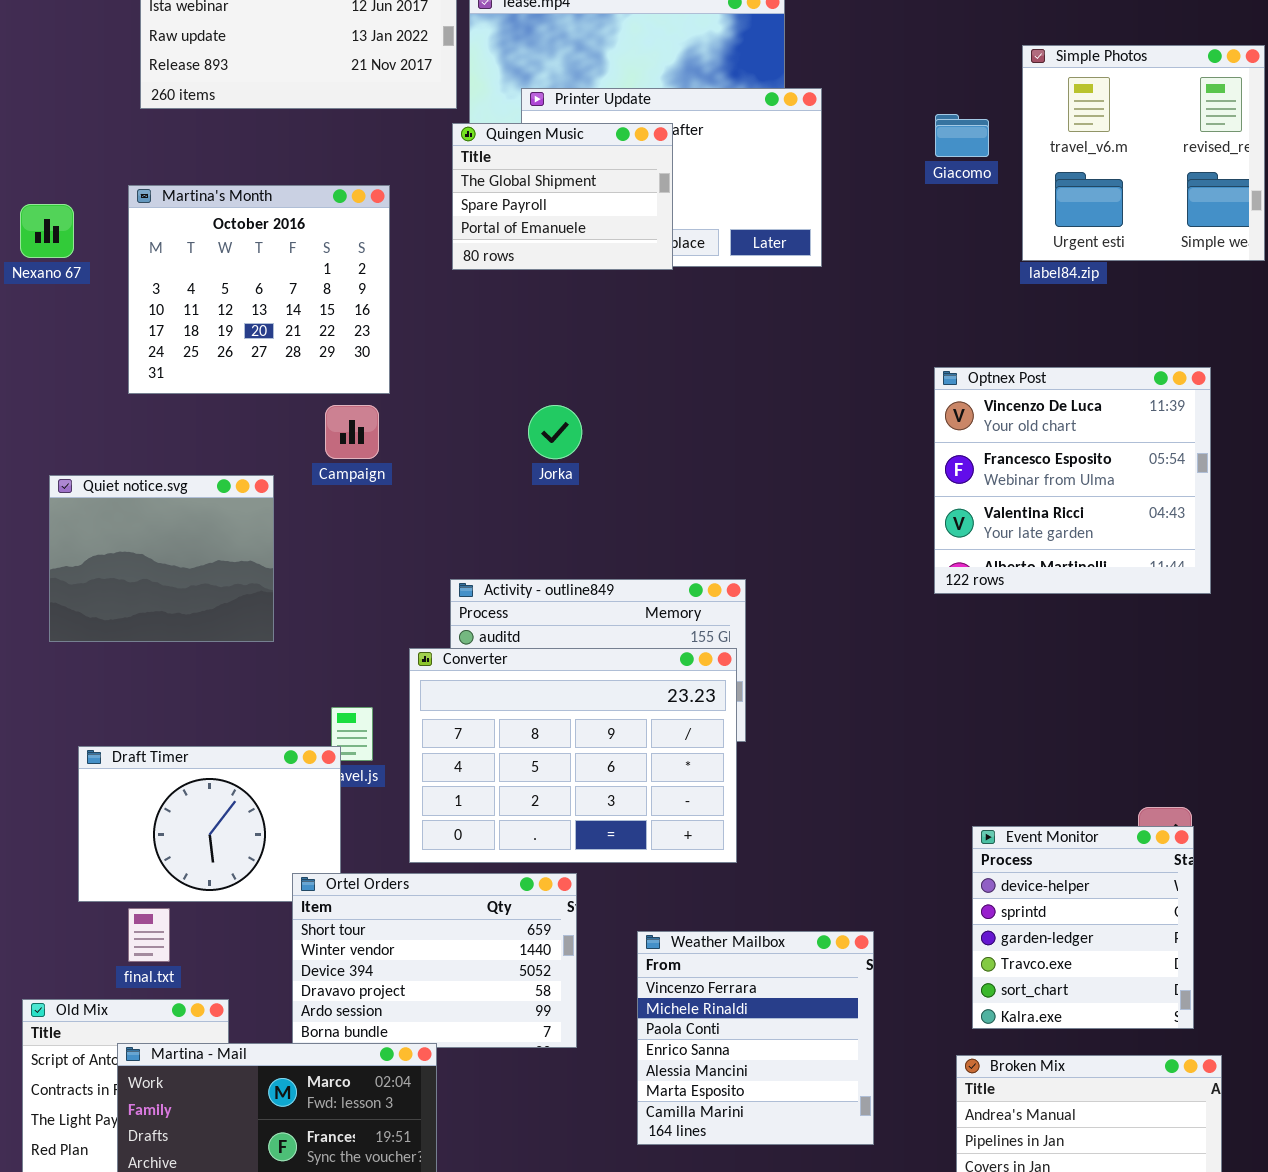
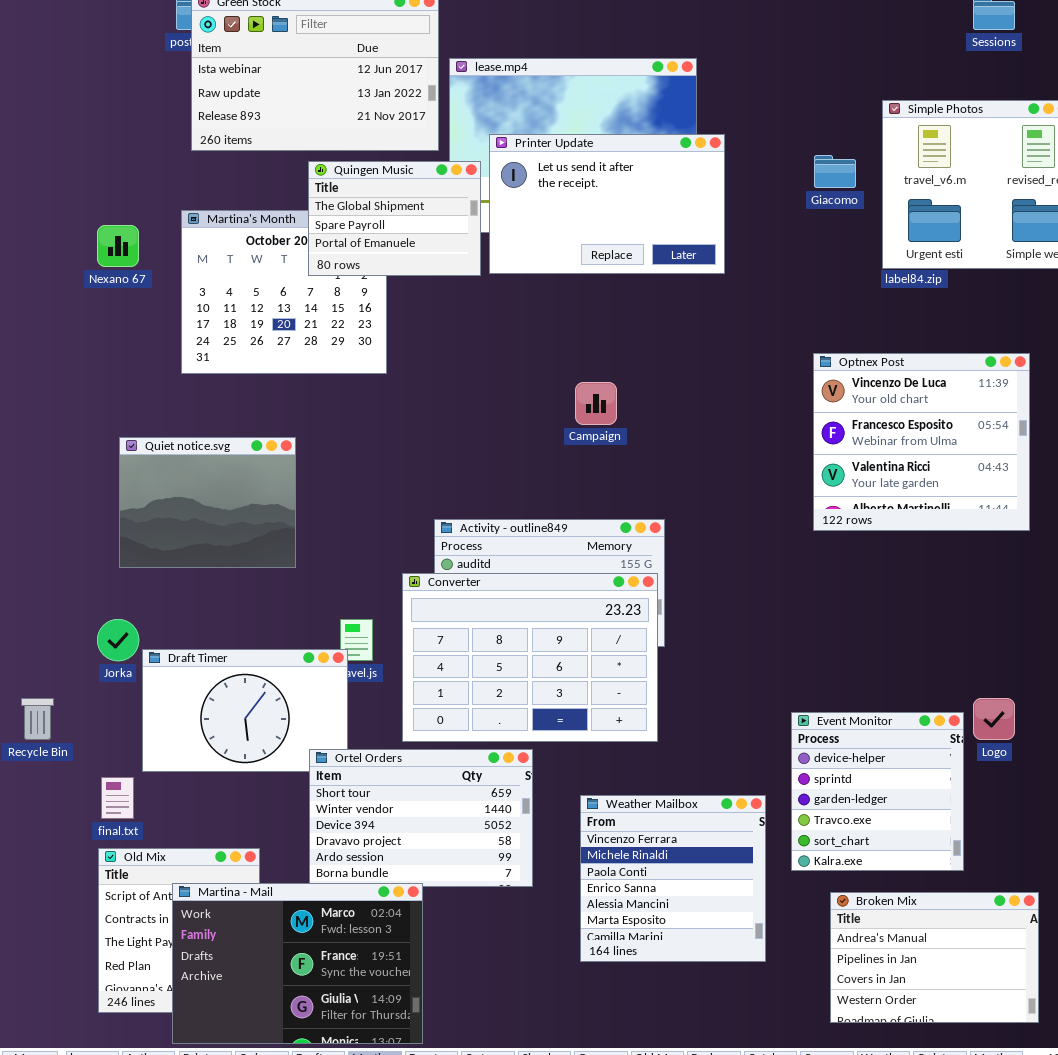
Quingen Music: [452,123,673,270] -> [308,161,481,276], moved
Campaign: [325,405,379,459] -> [575,382,617,425], moved
Jorka: [528,405,582,459] -> [97,619,139,661], moved
Event Monitor: [972,826,1194,1029] -> [791,712,964,871], moved
final.txt: [128,908,170,962] -> [101,777,134,819], moved

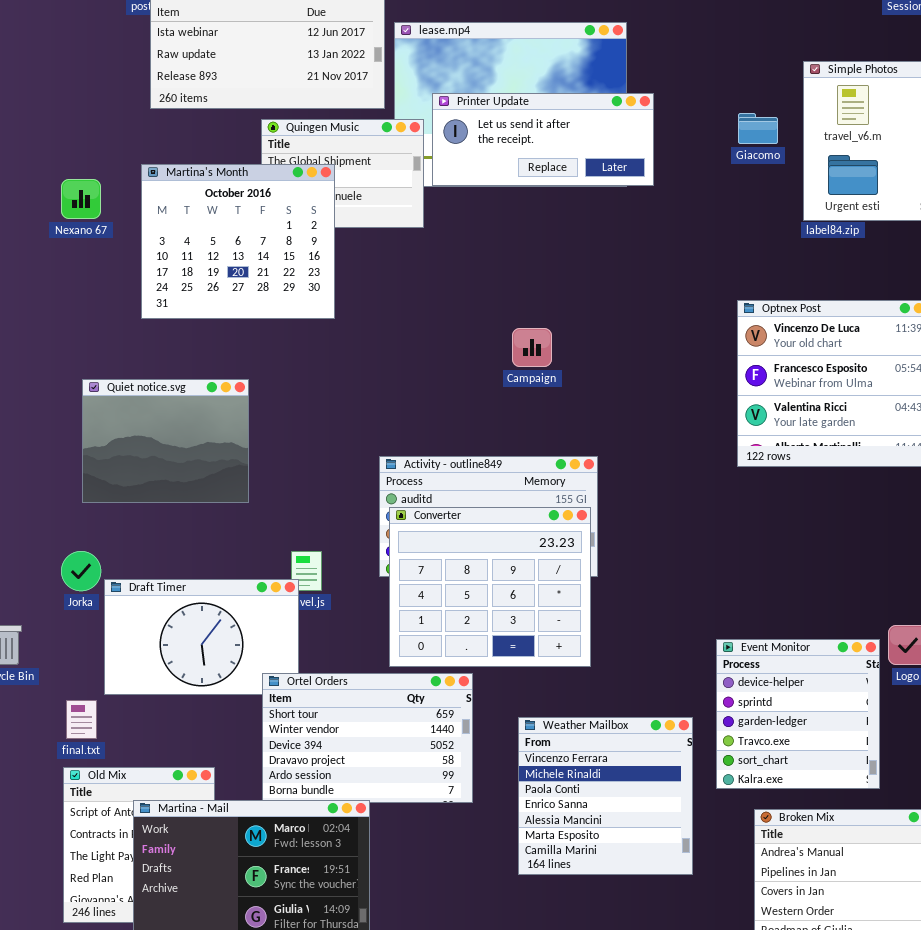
Printer Update: [489,134,725,274] -> [432,93,654,186], resized
Martina's Month: [181,210,387,374] -> [141,164,335,319], raised
Converter: [402,573,658,742] -> [389,507,591,667], resized

